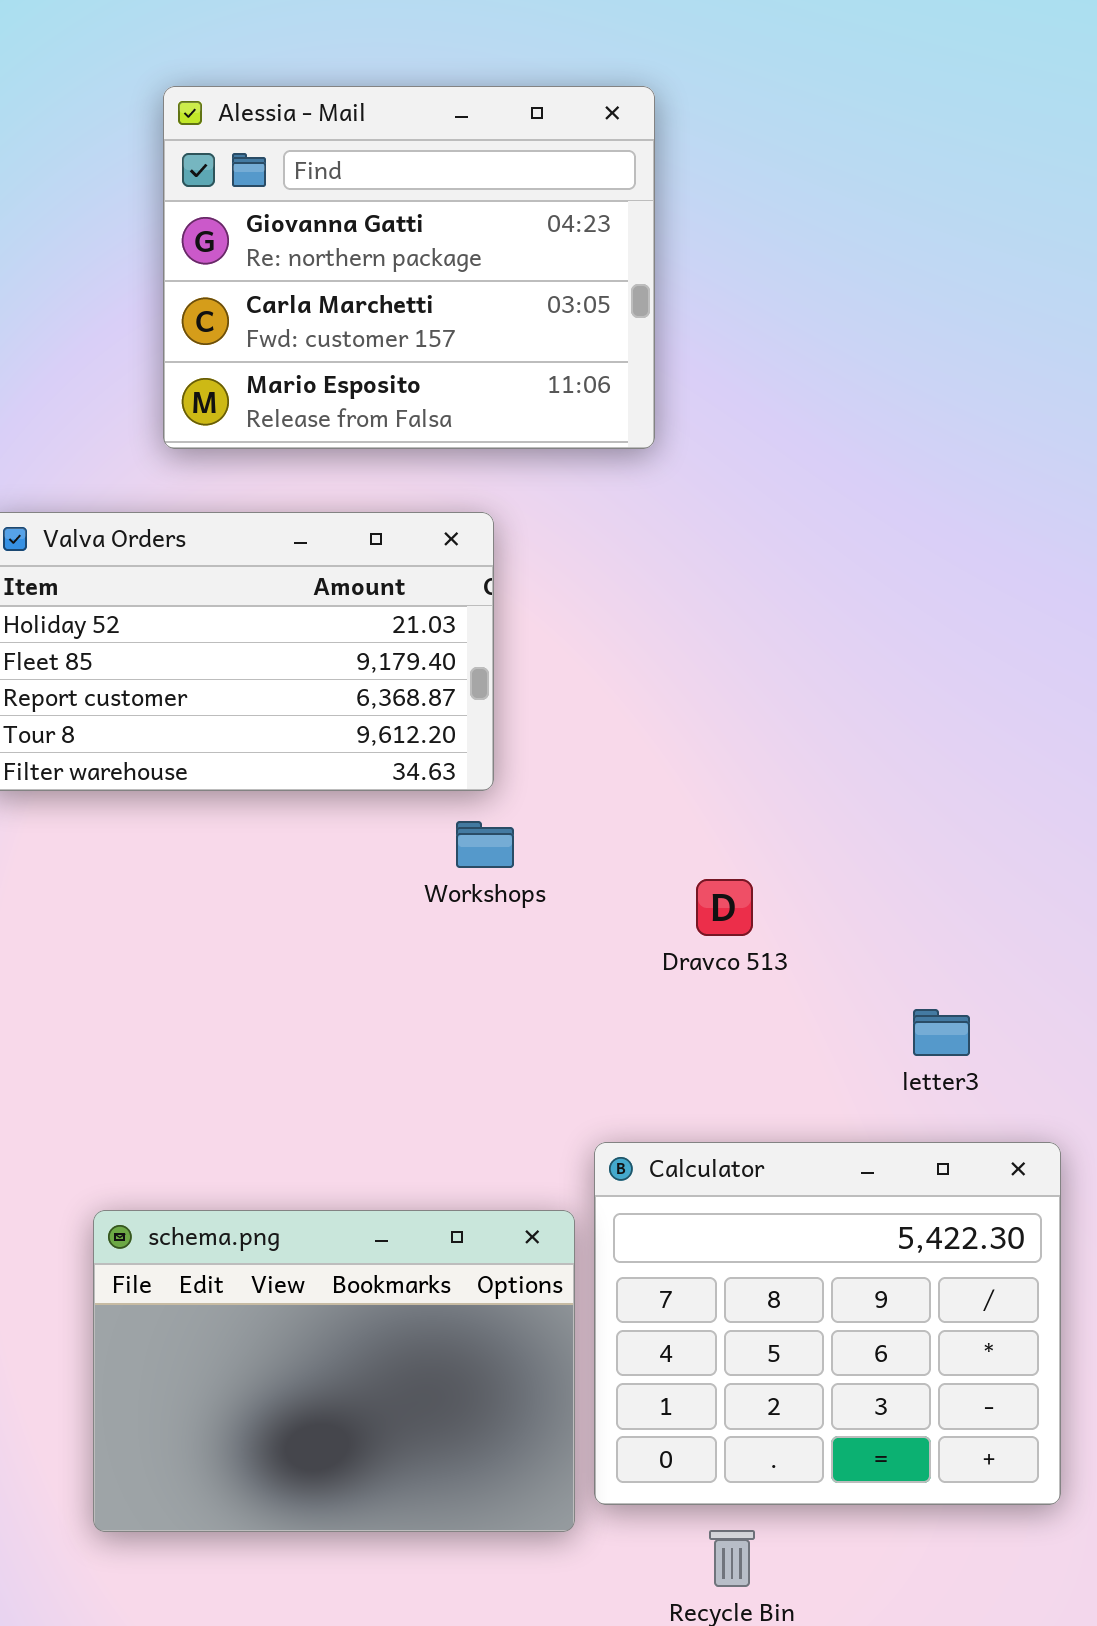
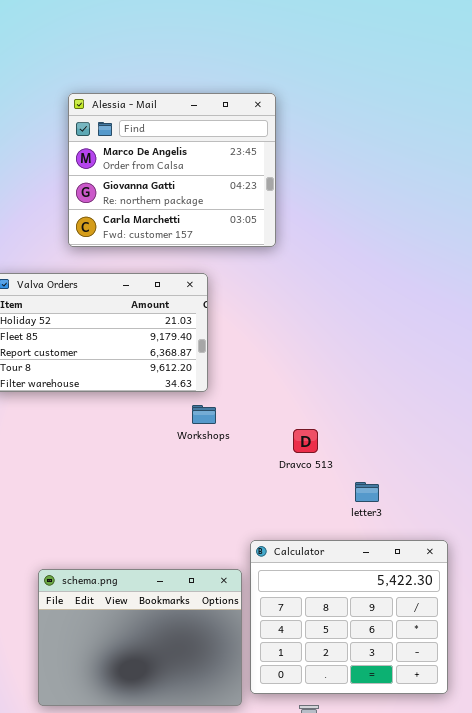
Alessia - Mail: [163,86,655,449] -> [68,93,276,247], scrolled up 1 row
letter3: [913,1009,970,1056] -> [355,482,379,502], moved

